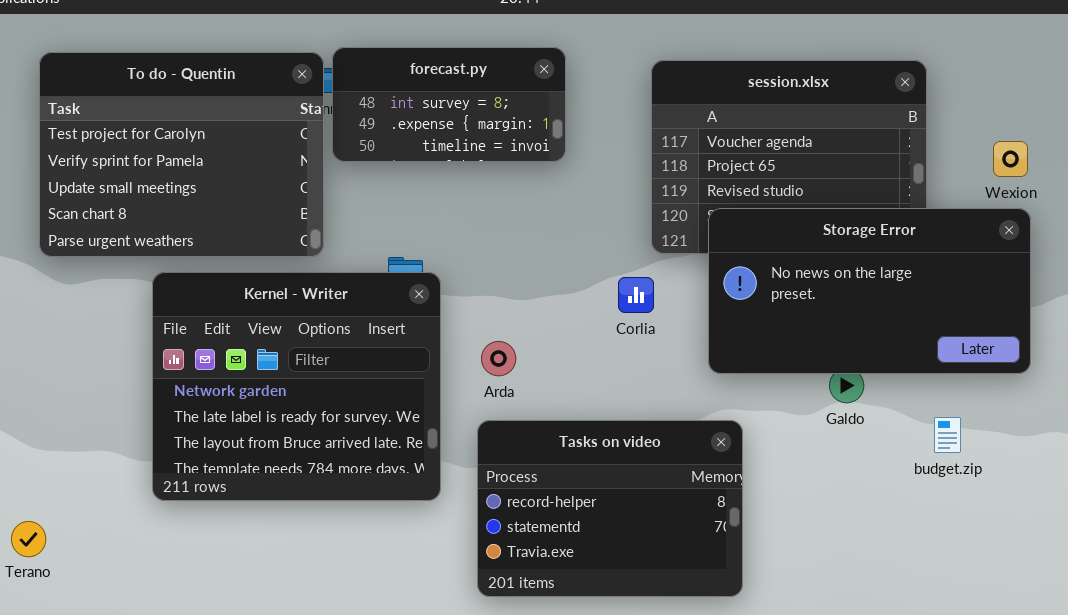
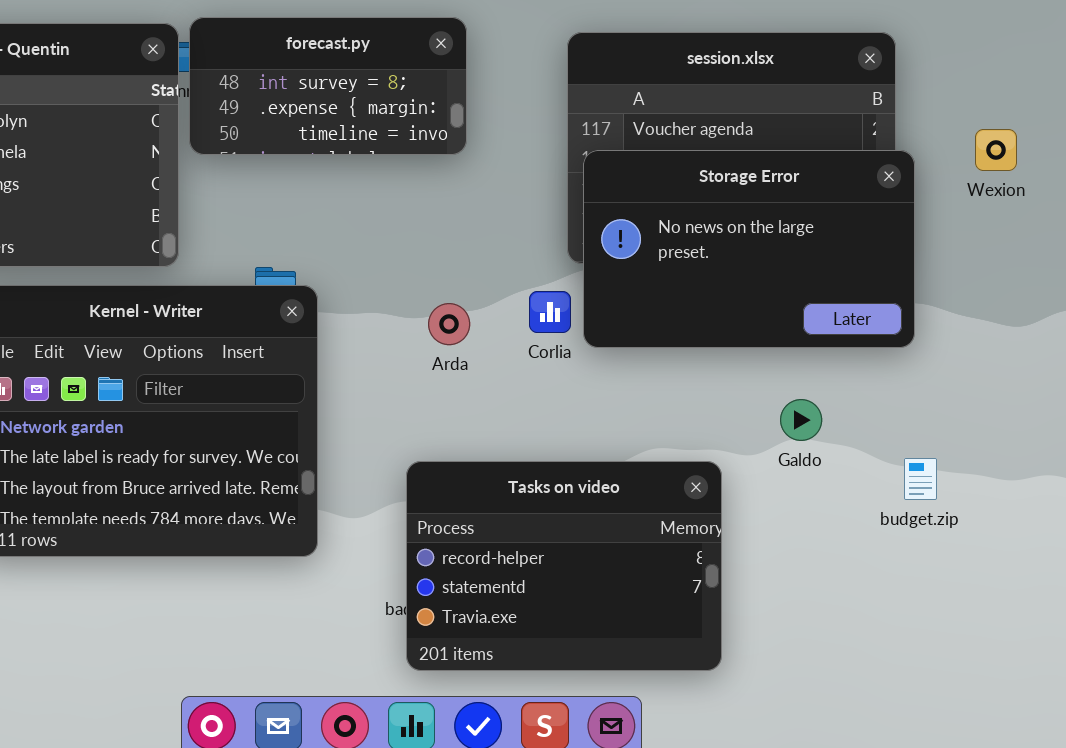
Storage Error: [708,208,1031,374] -> [583,150,915,348], moved, resized
Arda: [481,341,516,376] -> [428,303,470,345], moved
Tasks on video: [477,420,743,597] -> [406,461,722,671], moved

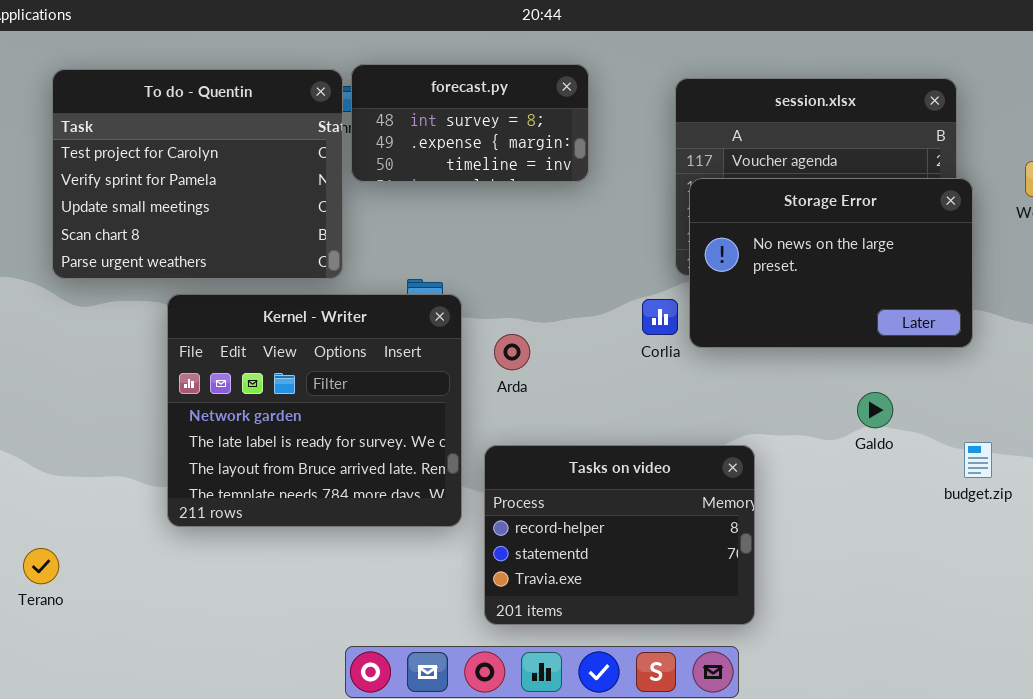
Arda: [428,303,470,345] -> [494,334,530,370], moved
Tasks on video: [406,461,722,671] -> [484,445,755,625], moved

